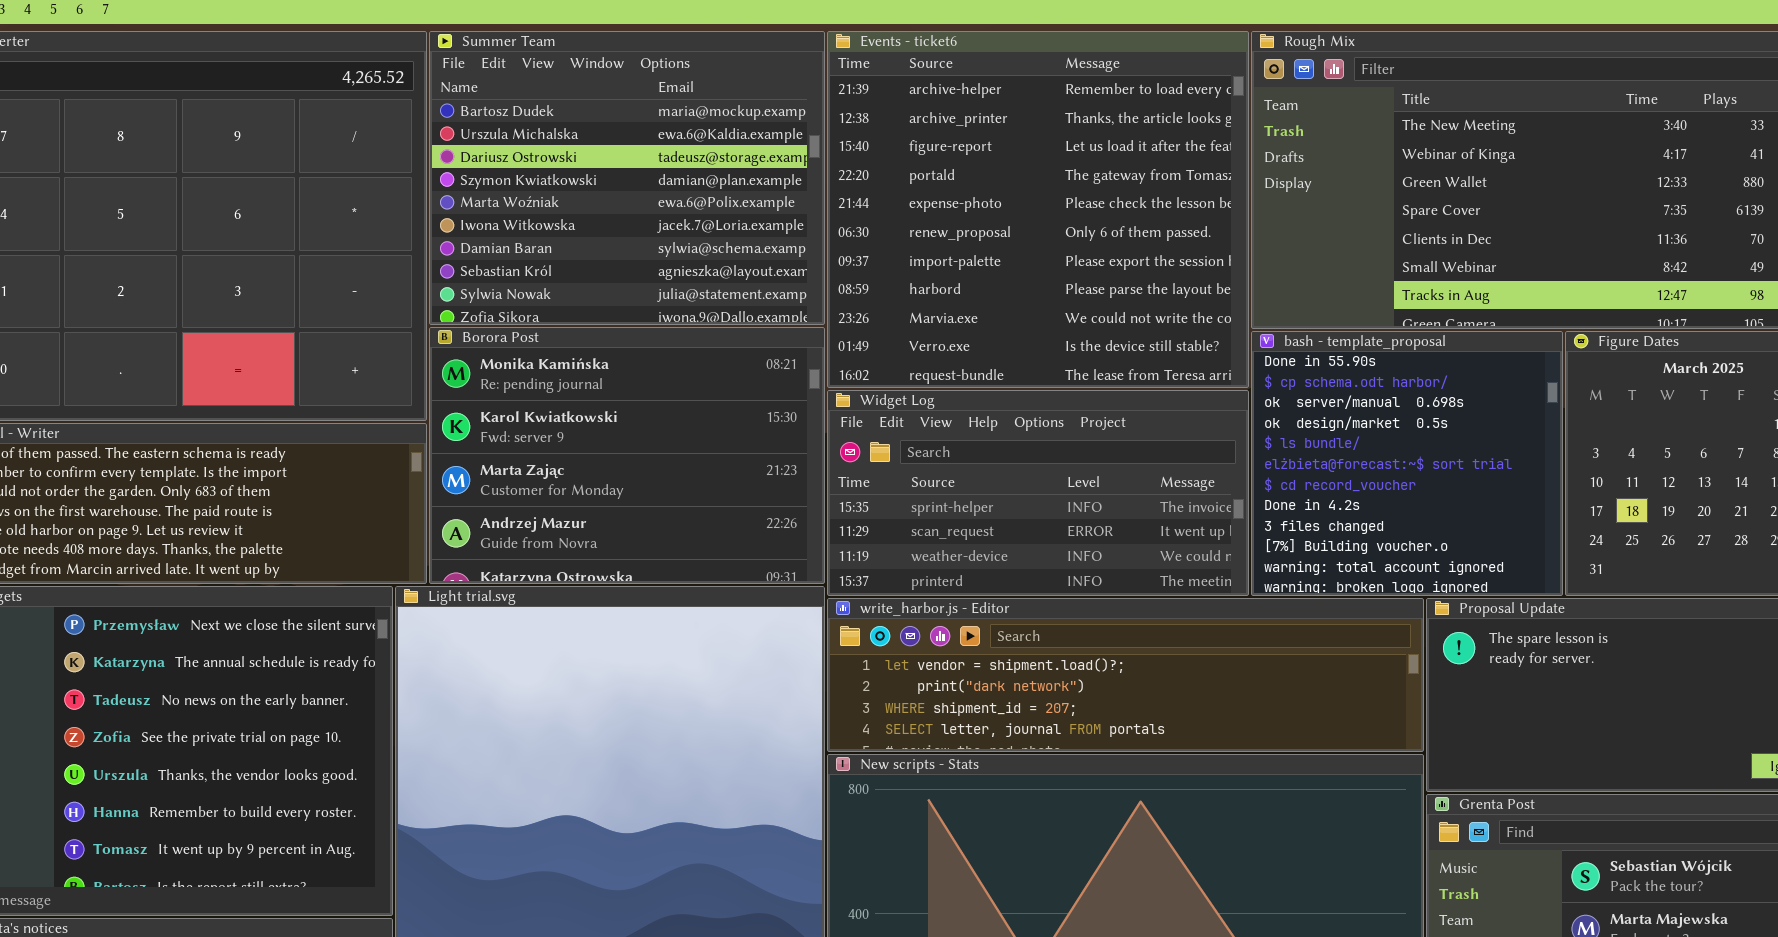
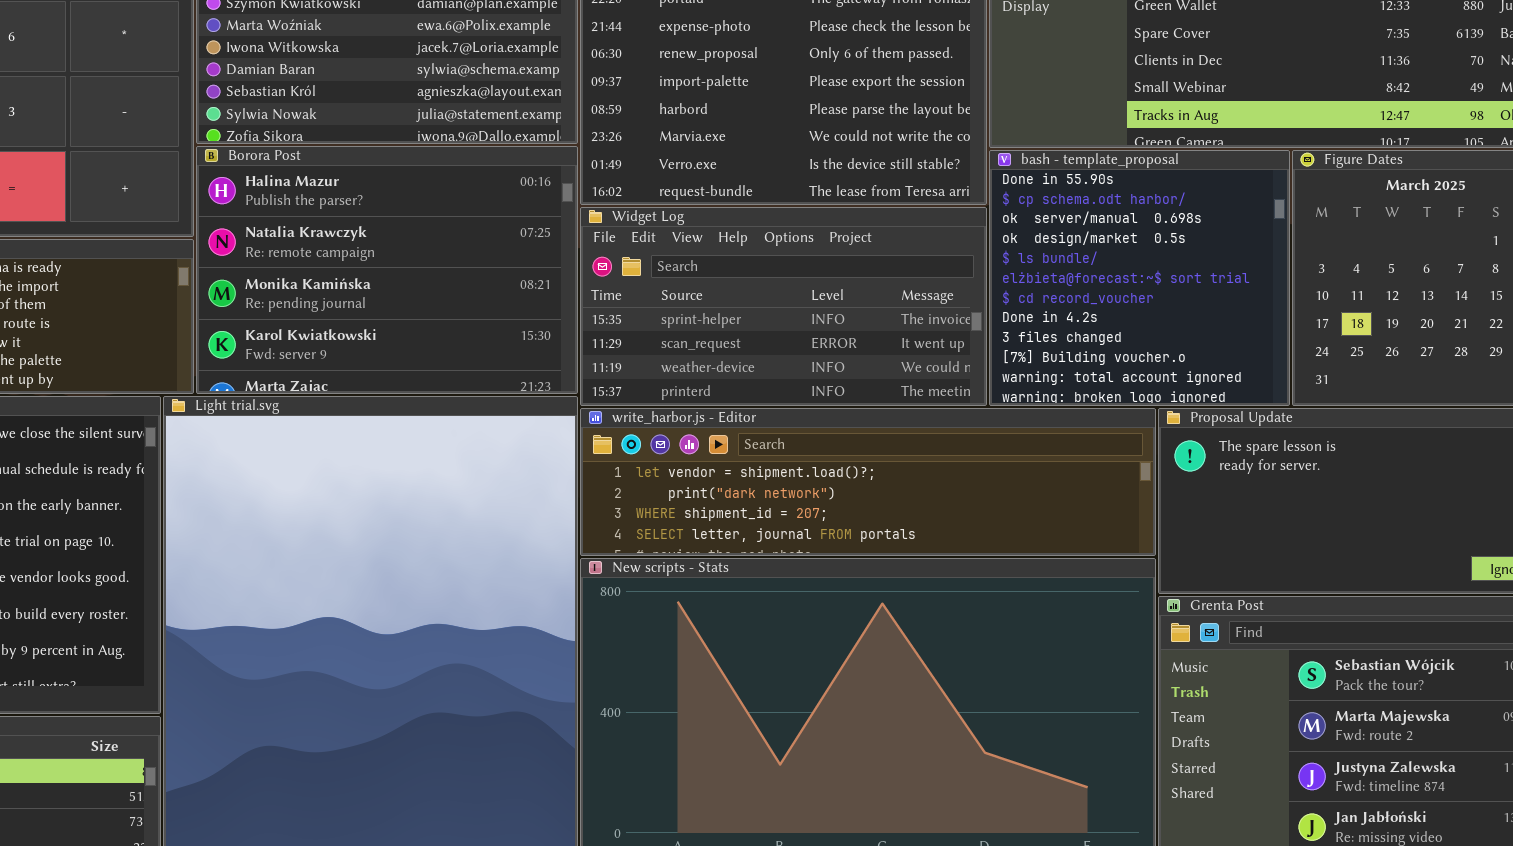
Borora Post: [429,327,825,584] -> [196,146,578,394], scrolled up 2 rows

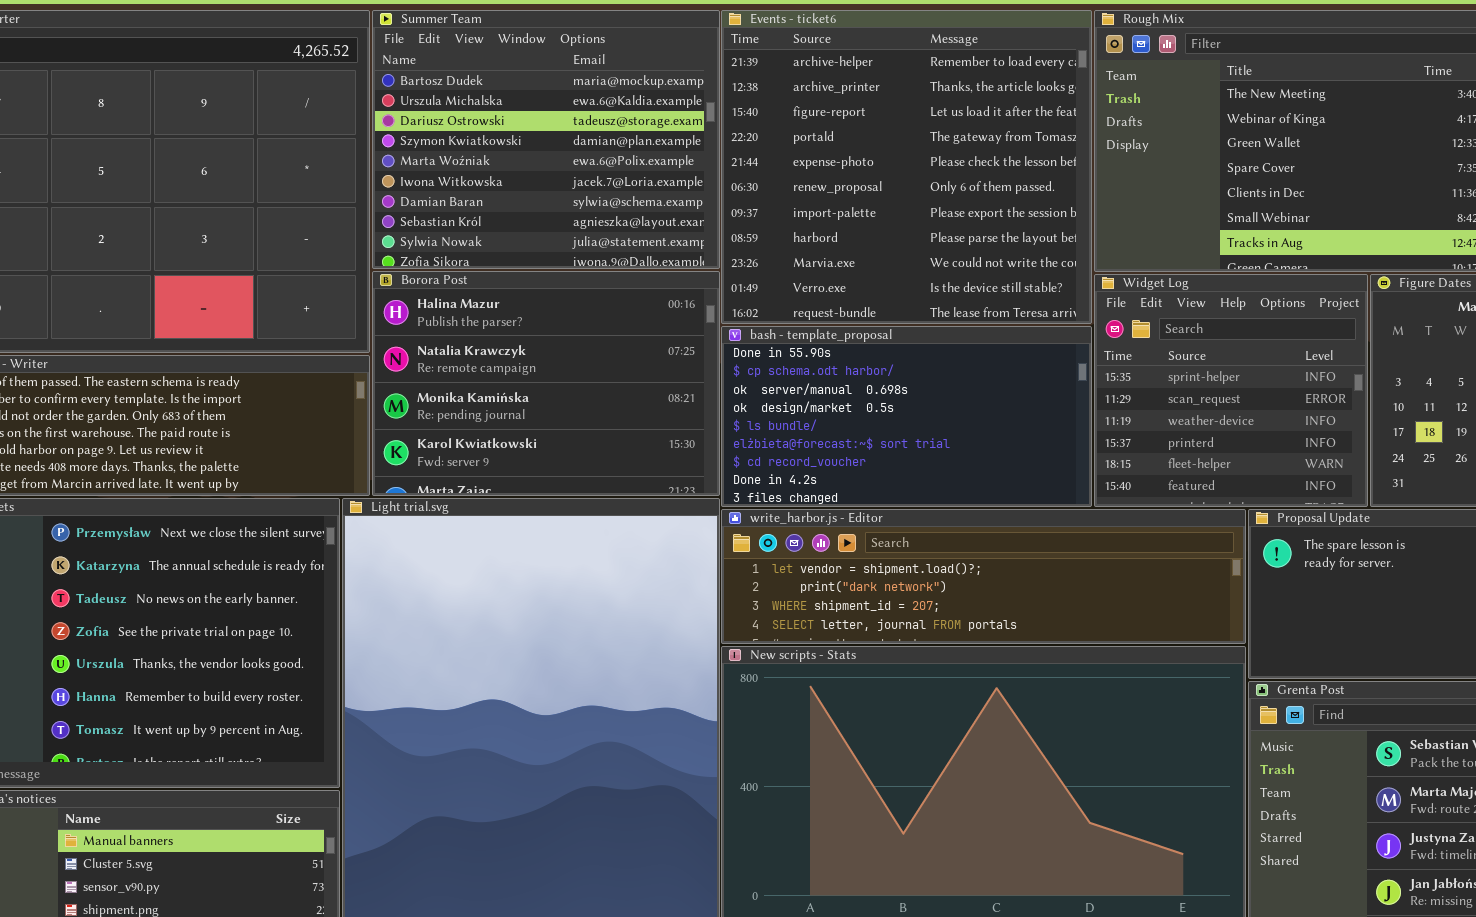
bash - template_proposal: [989,150,1290,406] -> [721,326,1092,507], moved, resized
Widget Log: [580,207,987,406] -> [1094,274,1368,507], moved, resized

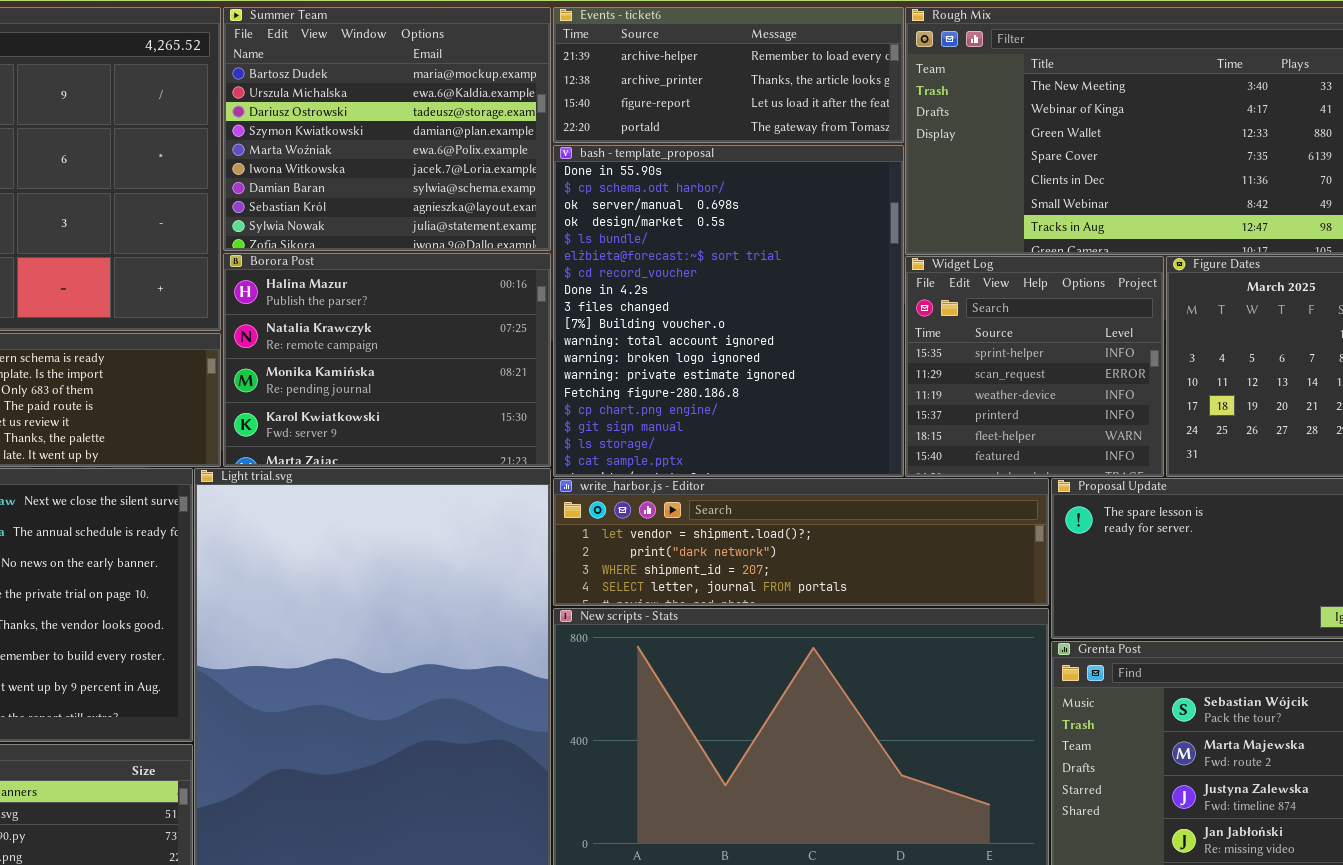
Events - ticket6: [721,10,1092,324] -> [553,7,904,143], resized
bash - template_proposal: [721,326,1092,507] -> [553,145,904,477], resized

